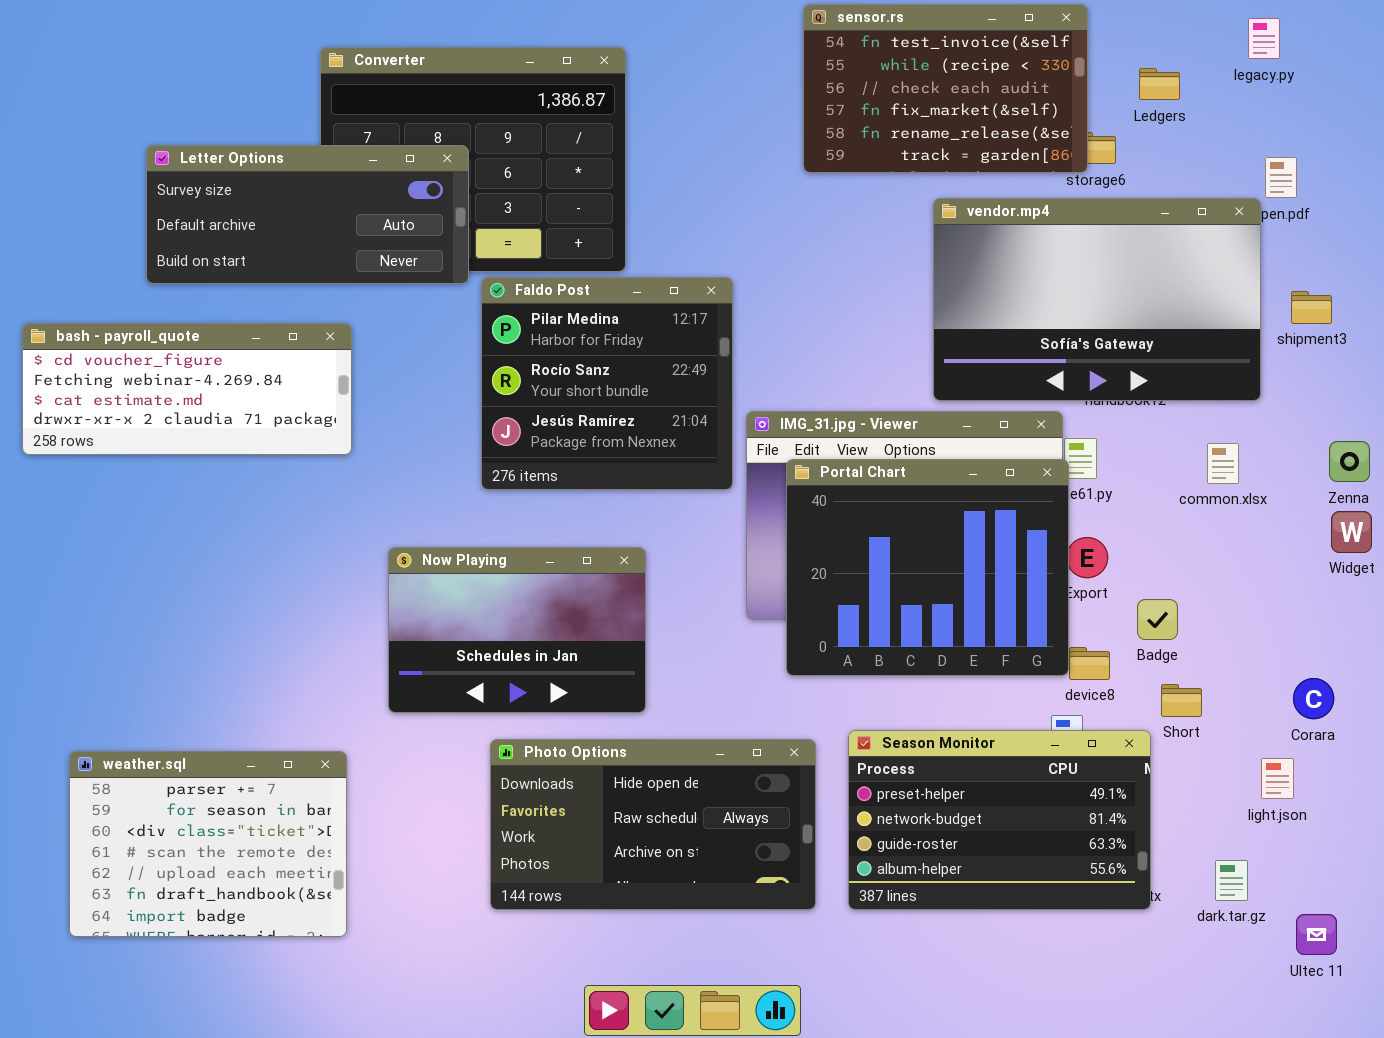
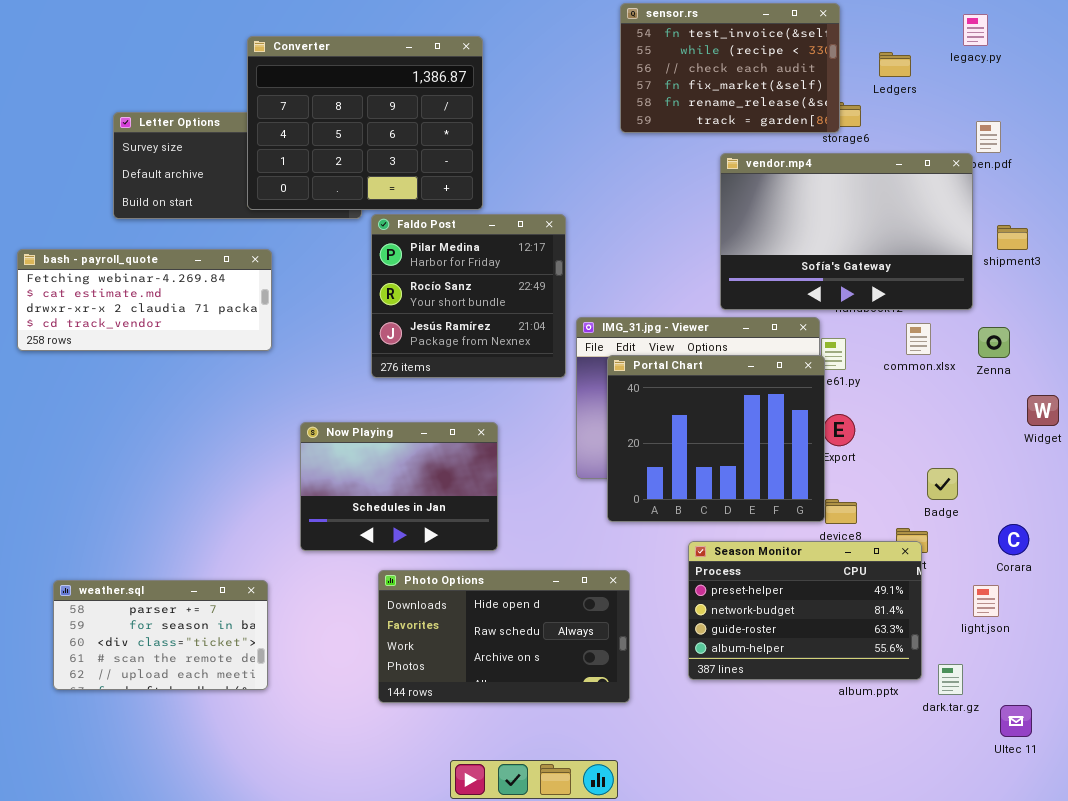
Converter: [320,47,626,272] -> [247,36,483,210], raised
bash - payroll_quote: [22,323,352,455] -> [17,249,272,351], scrolled down 1 row
Zenna: [1329,441,1370,482] -> [978,327,1010,358], moved
common.xlsx: [1207,443,1239,484] -> [906,323,931,355], moved
Badge: [1137,599,1178,640] -> [927,468,958,500], moved
Season Monitor: [848,730,1151,910] -> [688,541,922,680], moved
weather.sql: [69,751,347,937] -> [53,580,268,690], resized

